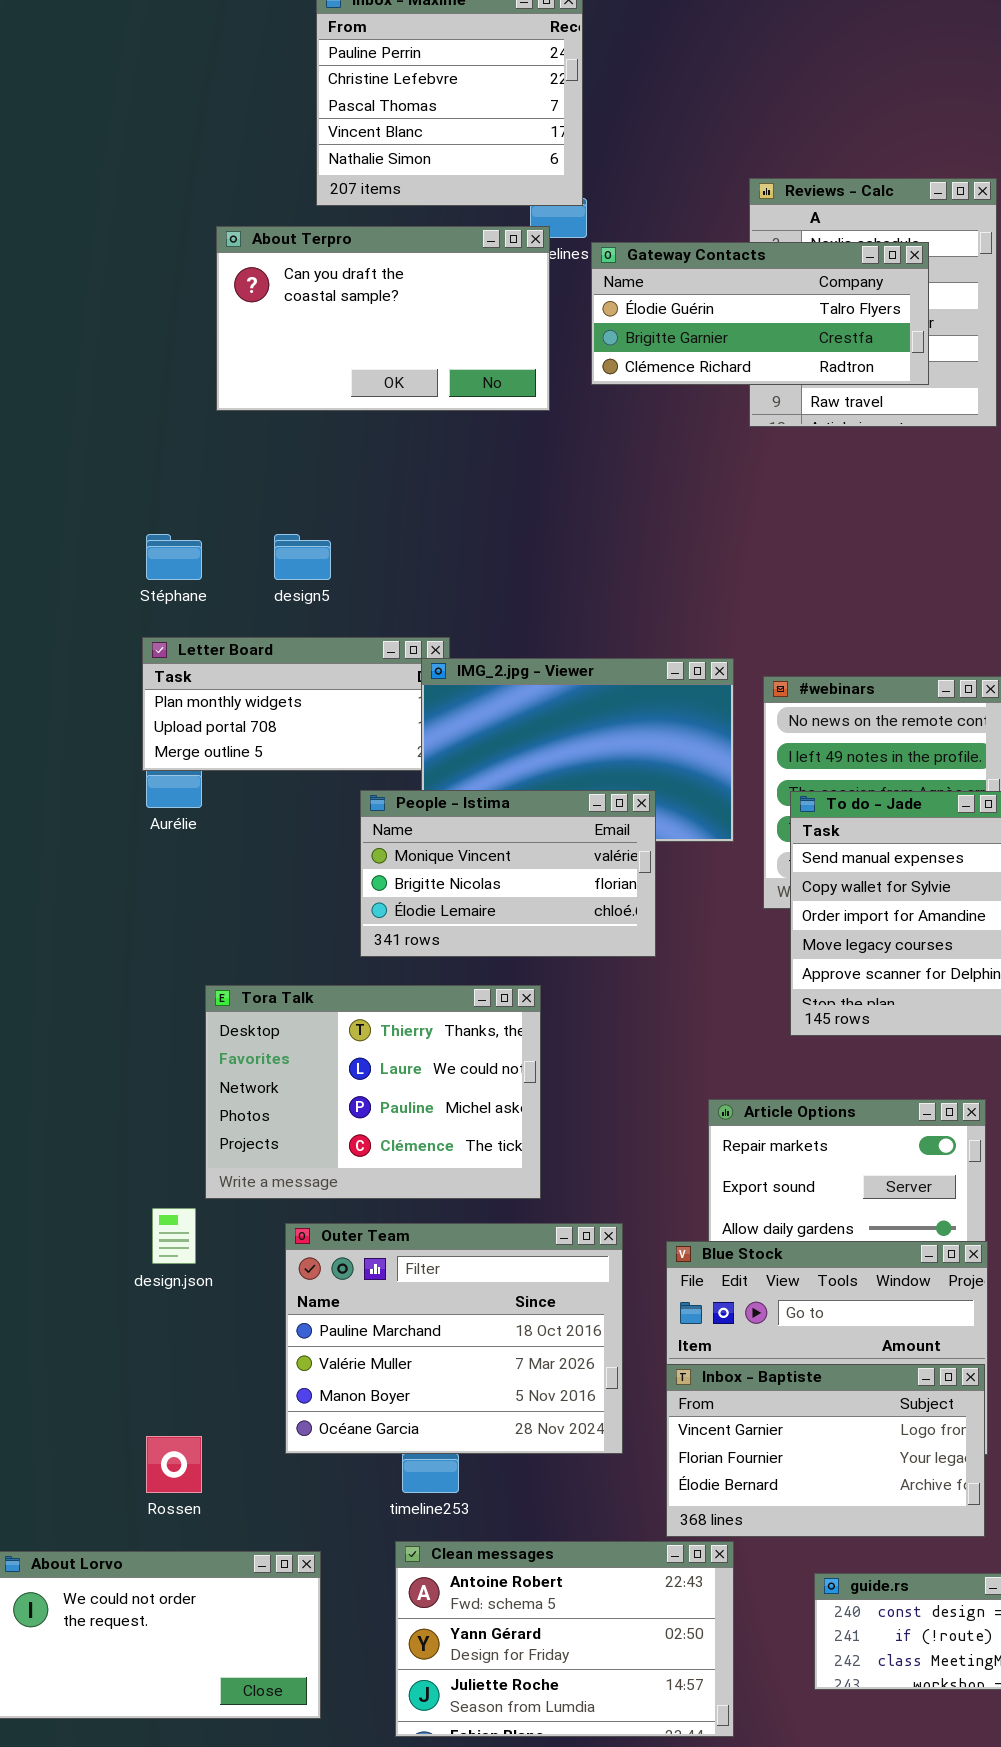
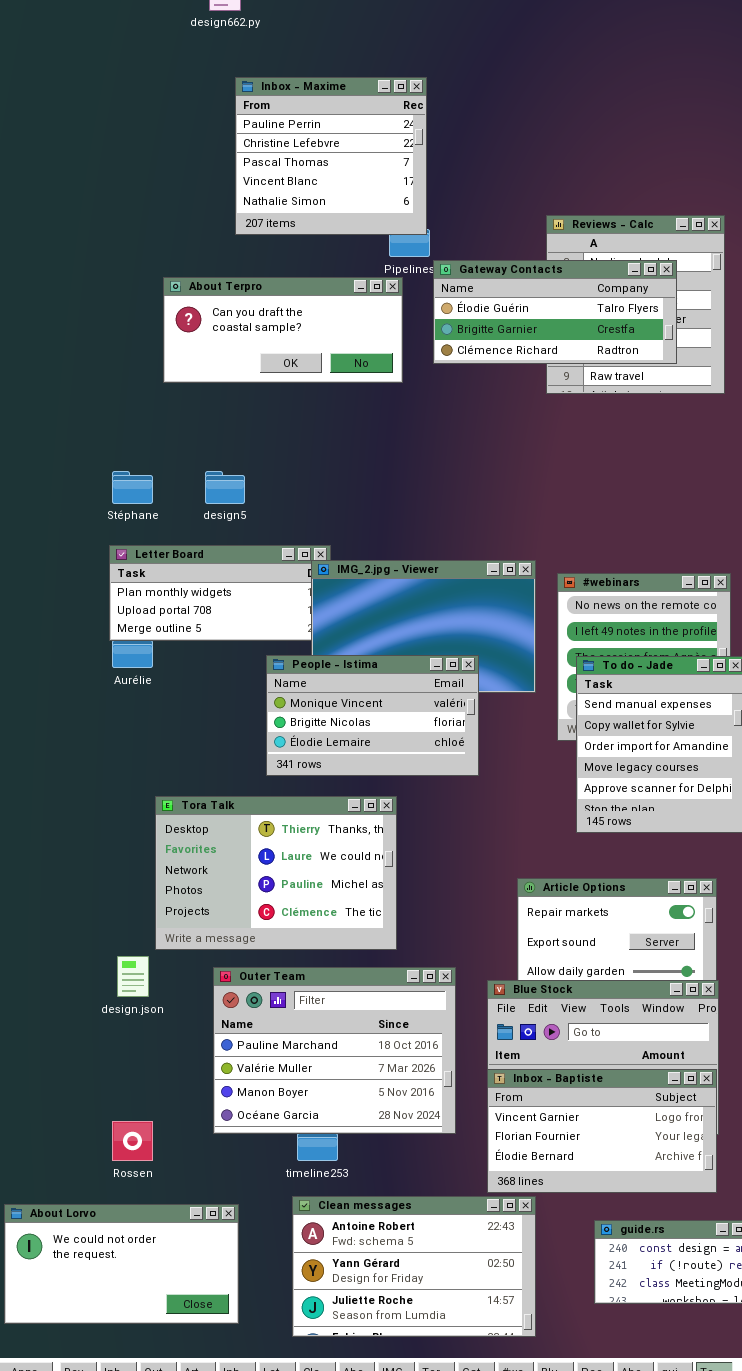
About Terpro: [216,226,550,411] -> [163,277,403,383], resized

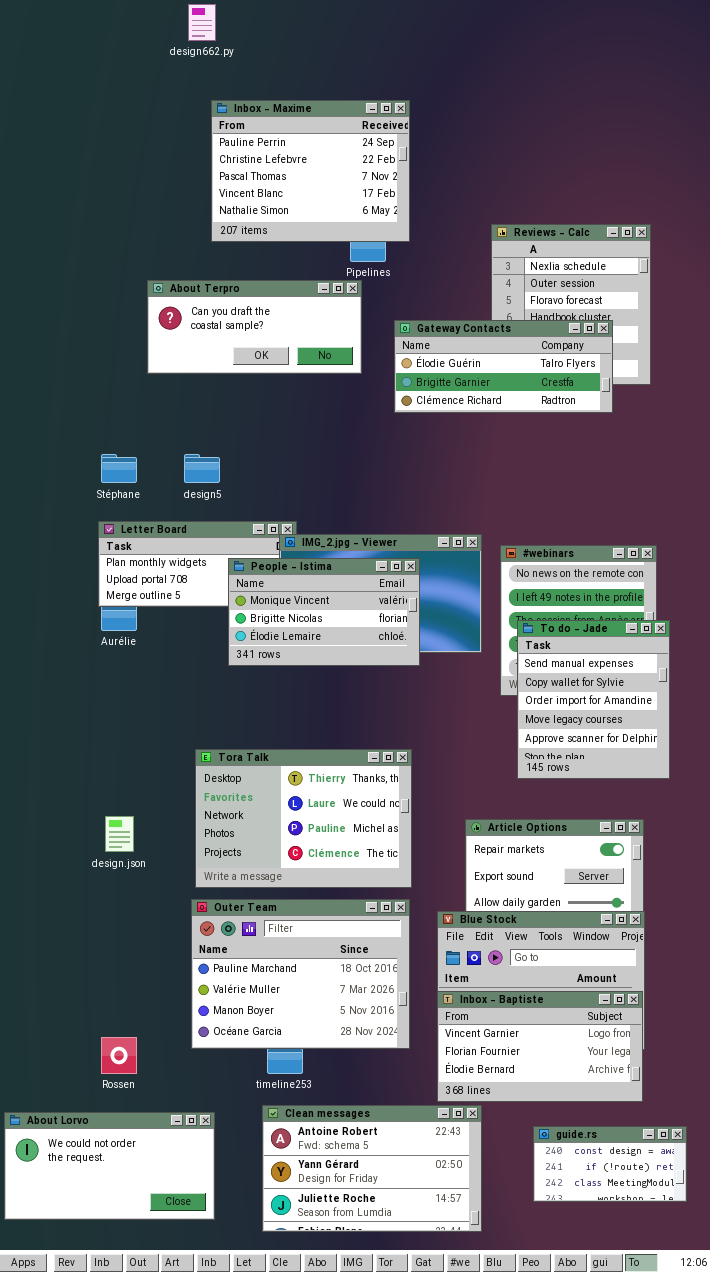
Inbox - Maxime: [235,77,427,235] -> [211,100,410,242], resized
Gateway Contacts: [433,260,677,364] -> [394,320,613,413], moved
People - Istima: [266,655,479,776] -> [228,558,420,666], moved
Tora Talk: [155,796,397,950] -> [195,749,412,888], moved
design.json: [117,956,149,997] -> [105,816,134,852], moved

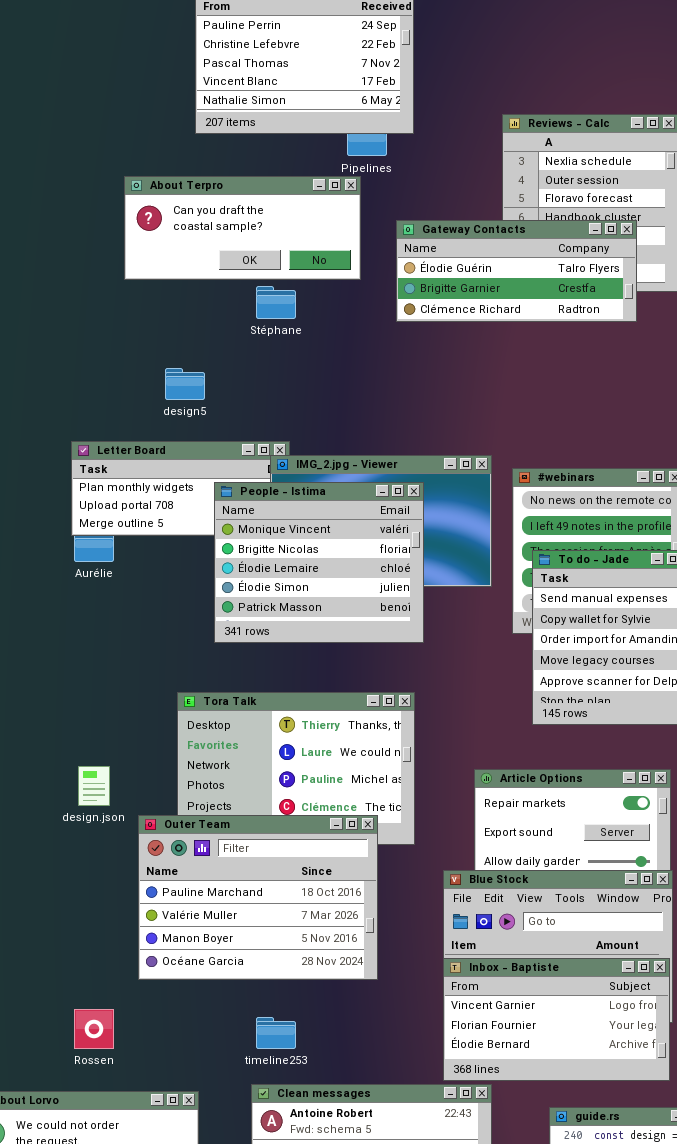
Stéphane: [101,454,137,483] -> [256,286,296,319], moved
People - Istima: [228,558,420,666] -> [214,482,424,643], resized
Outer Team: [191,899,410,1049] -> [138,815,378,980], moved

